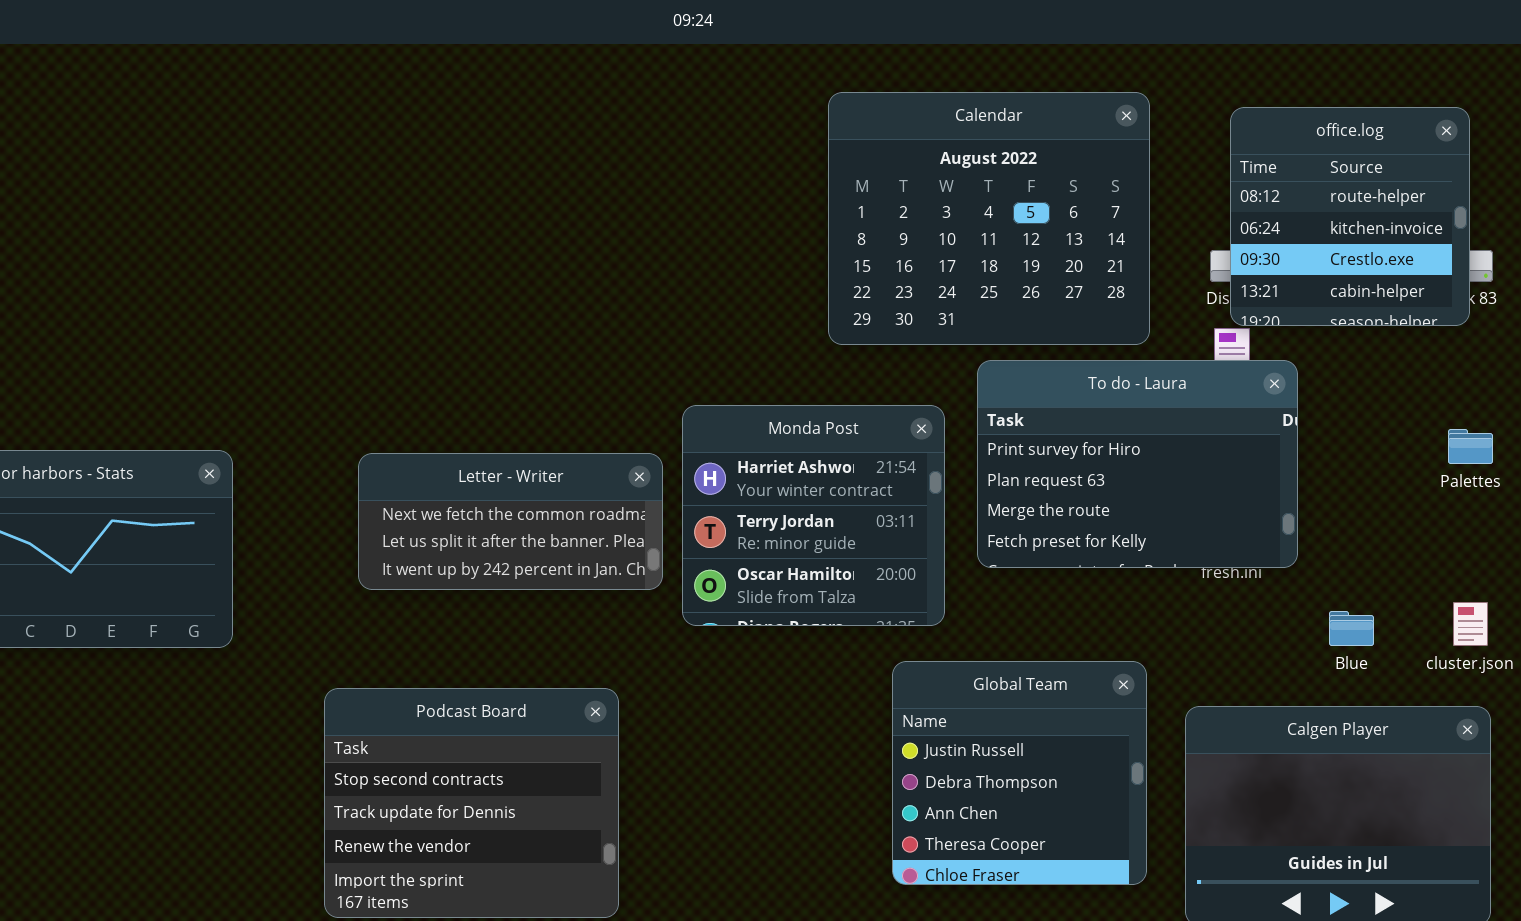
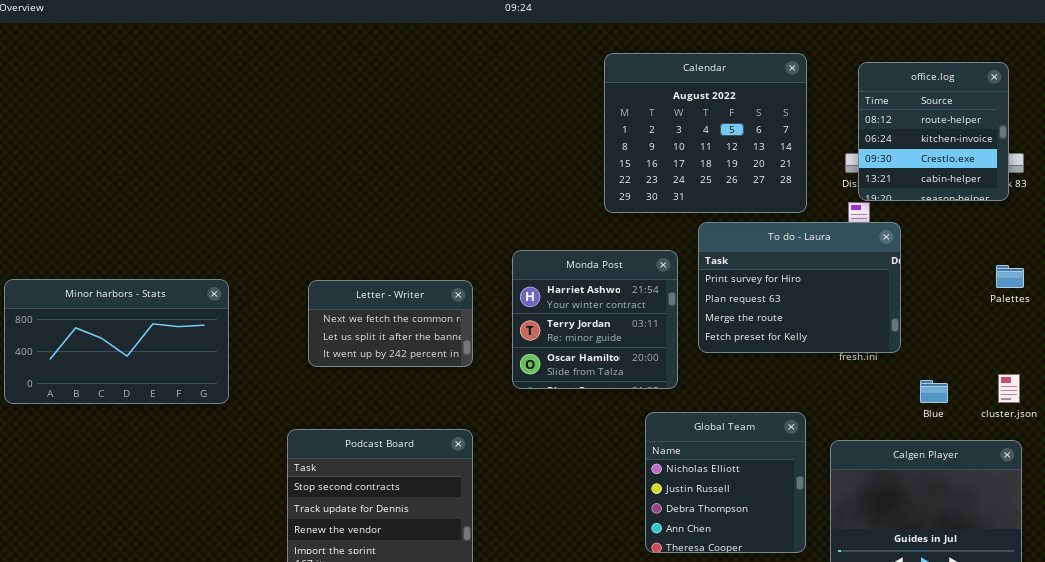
Letter - Writer: [358,453,663,590] -> [308,280,473,367], resized
Global Team: [892,661,1147,885] -> [645,412,806,553], scrolled up 1 row

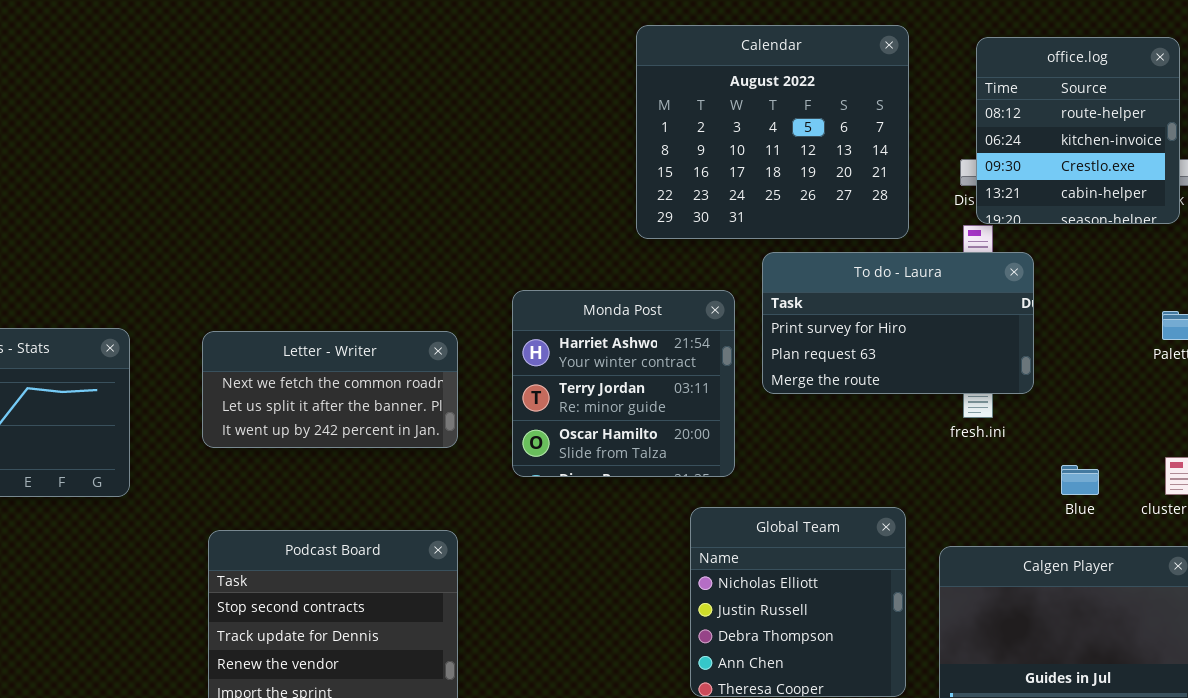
To do - Laura: [698,222,901,353] -> [762,252,1034,394], resized
Letter - Writer: [308,280,473,367] -> [202,331,458,448], resized

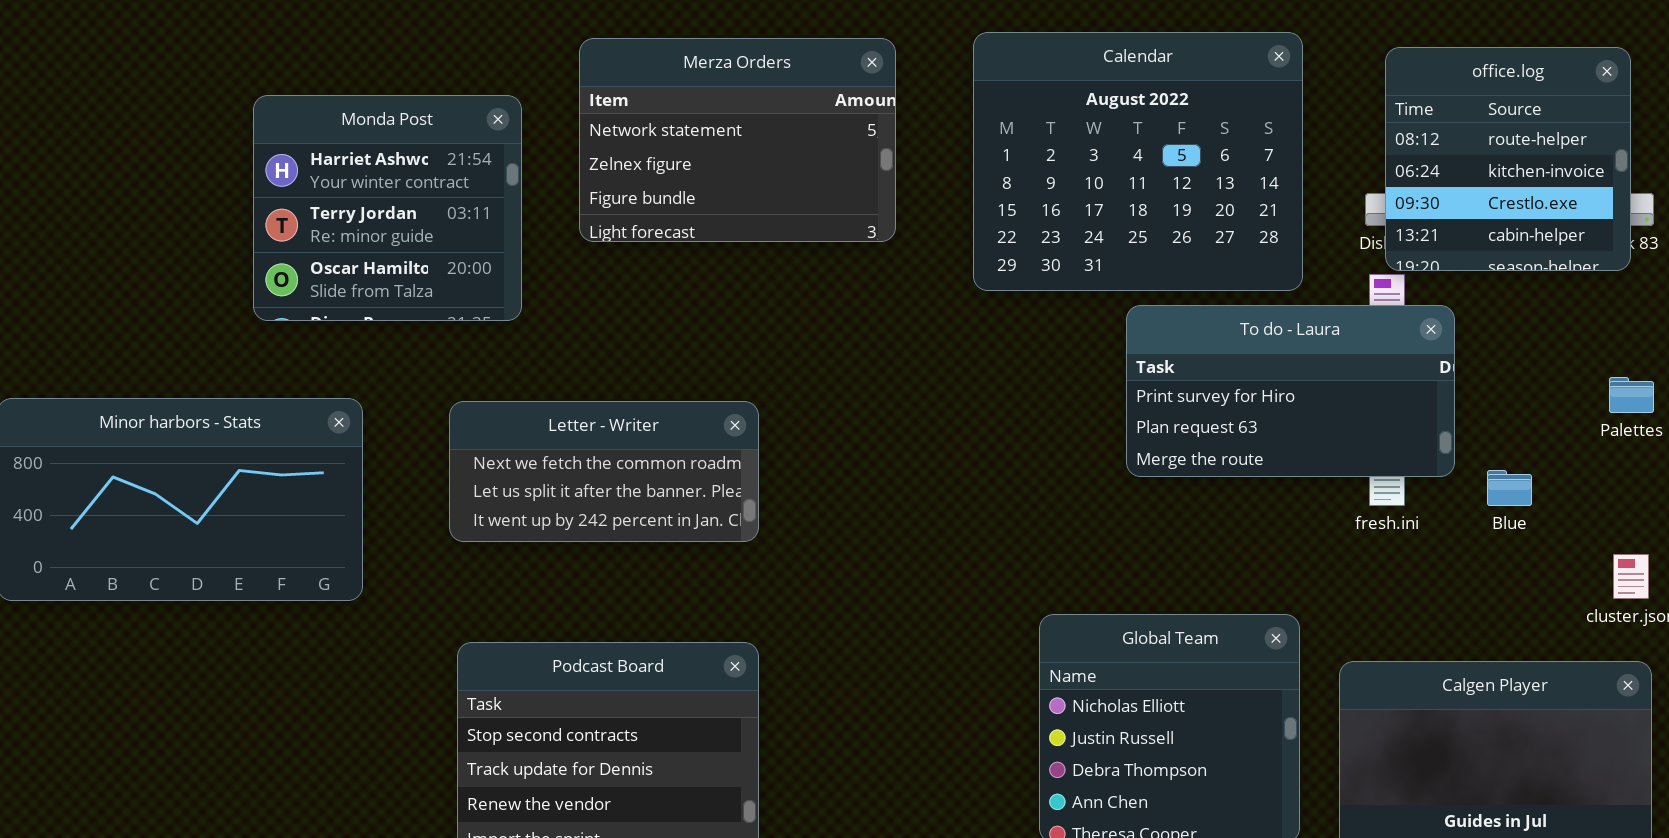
Merza Orders: none -> [579,38,896,242], opened
Monda Post: [512,290,735,477] -> [253,95,522,321], moved
Blue: [1061,465,1099,495] -> [1487,470,1532,506], moved

